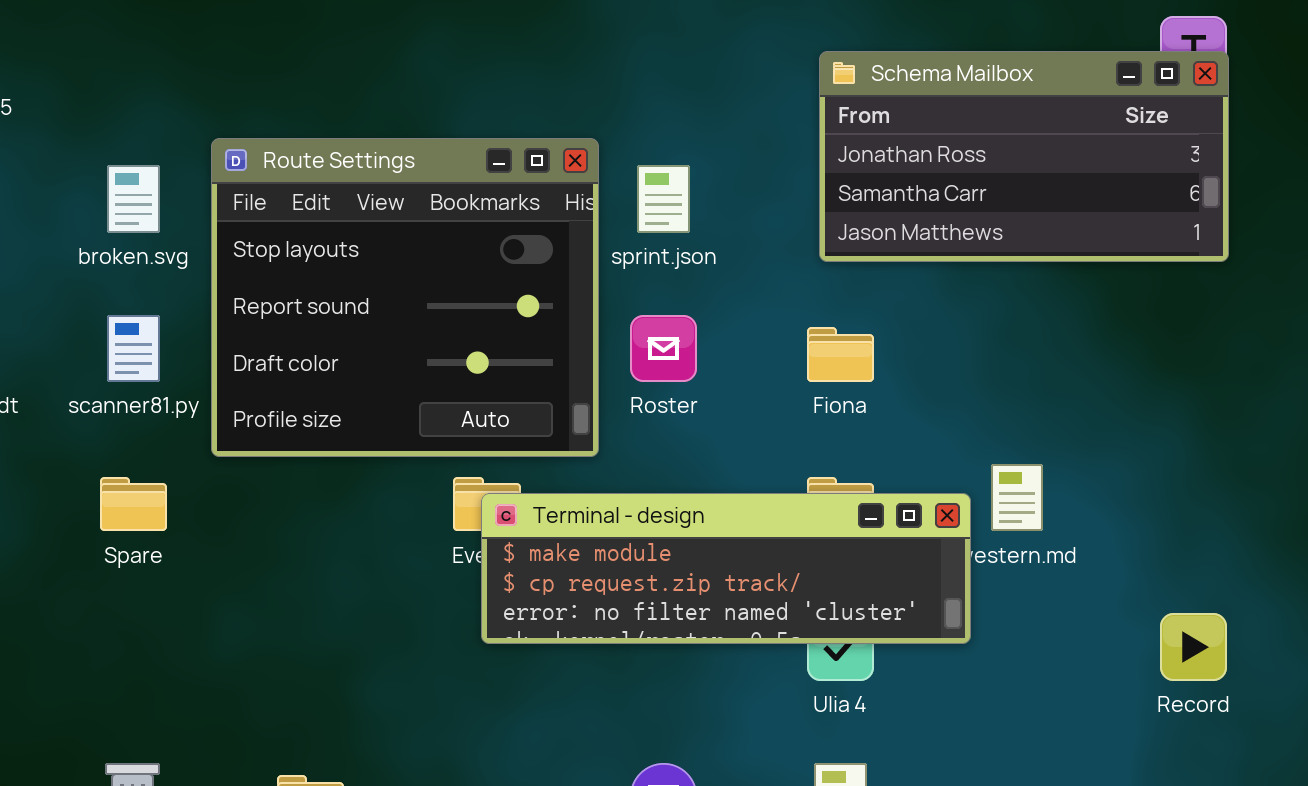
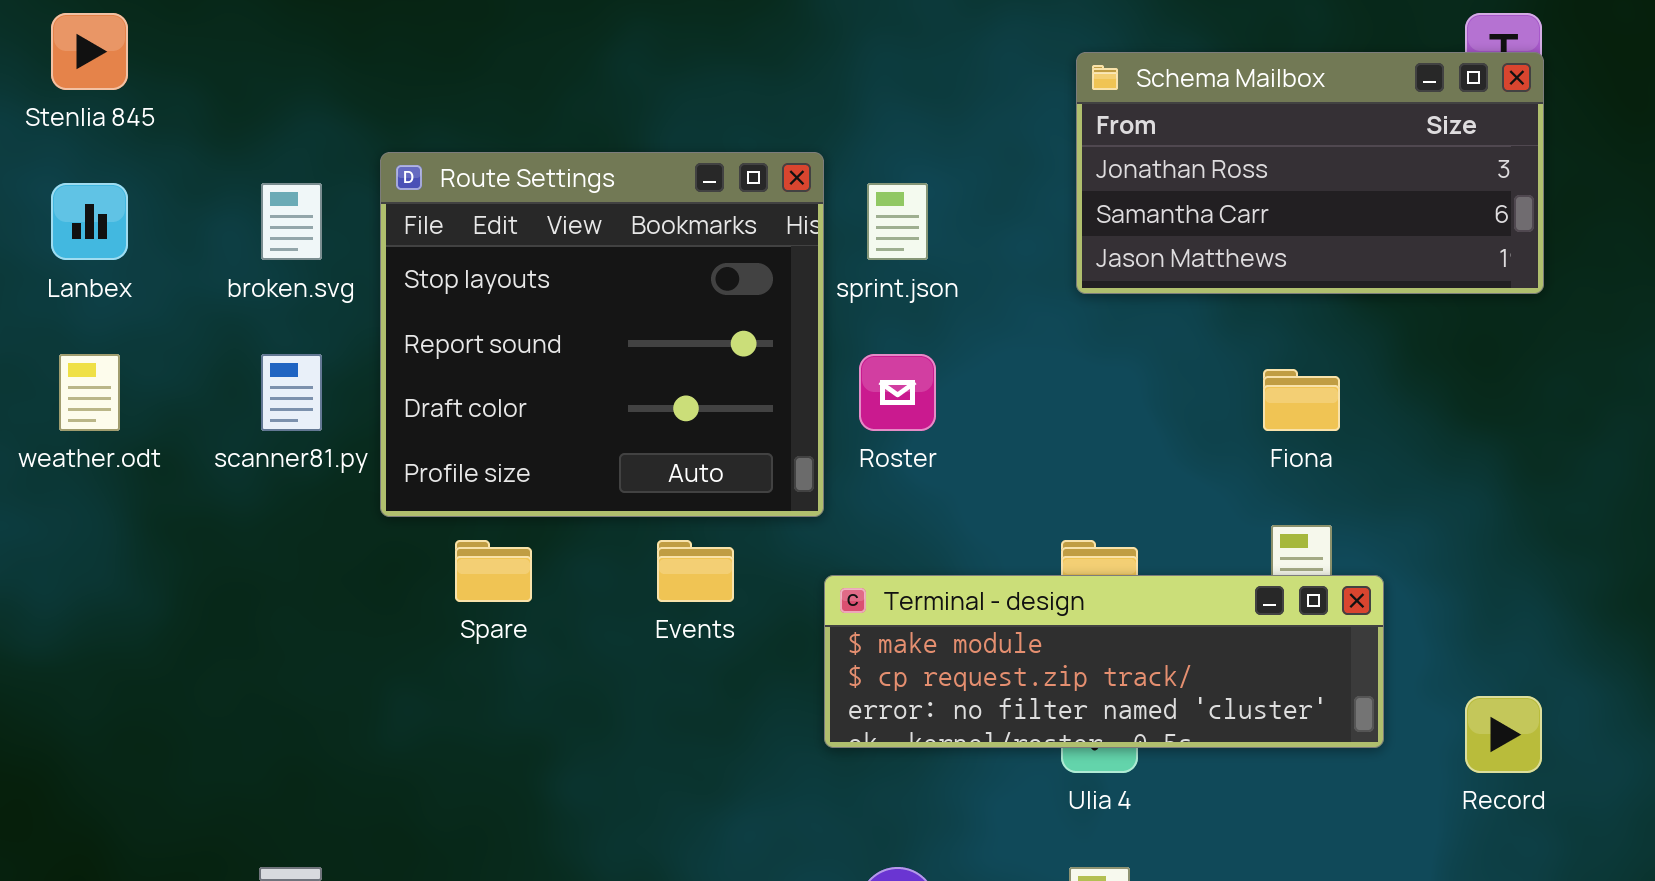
Fiona: [807,327,874,382] -> [1263,369,1340,431], moved
Spare: [100,477,167,531] -> [455,540,532,602], moved
Terminal - design: [481,493,971,644] -> [824,575,1384,748], moved

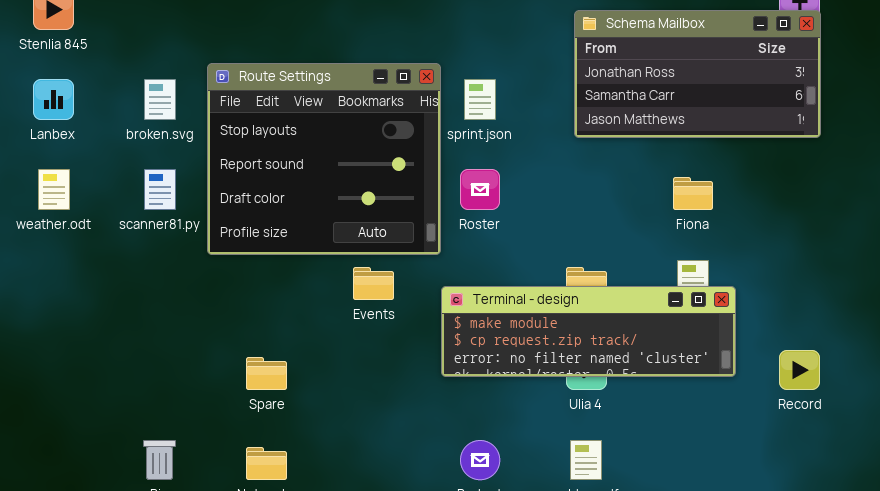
Spare: [455,540,532,602] -> [246,357,287,390], moved

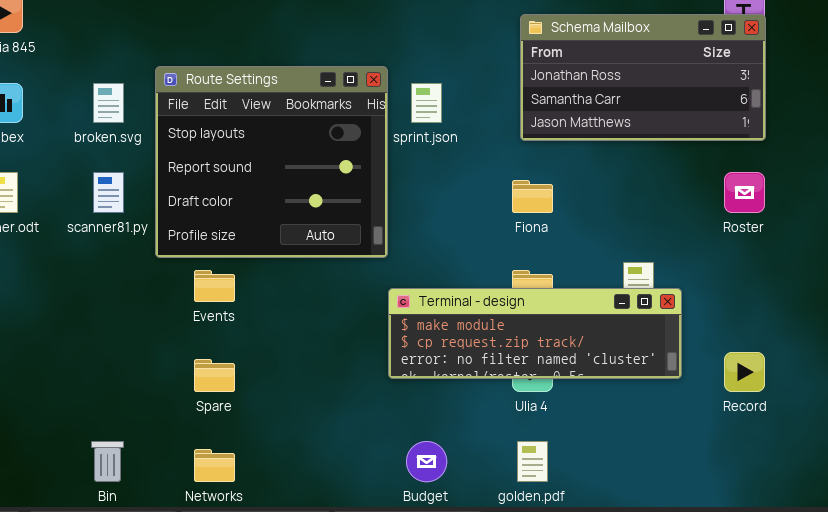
Roster: [460,169,500,210] -> [724,172,765,213], moved
Fiona: [673,177,713,210] -> [512,180,553,213], moved
Events: [353,267,394,300] -> [194,270,235,302], moved

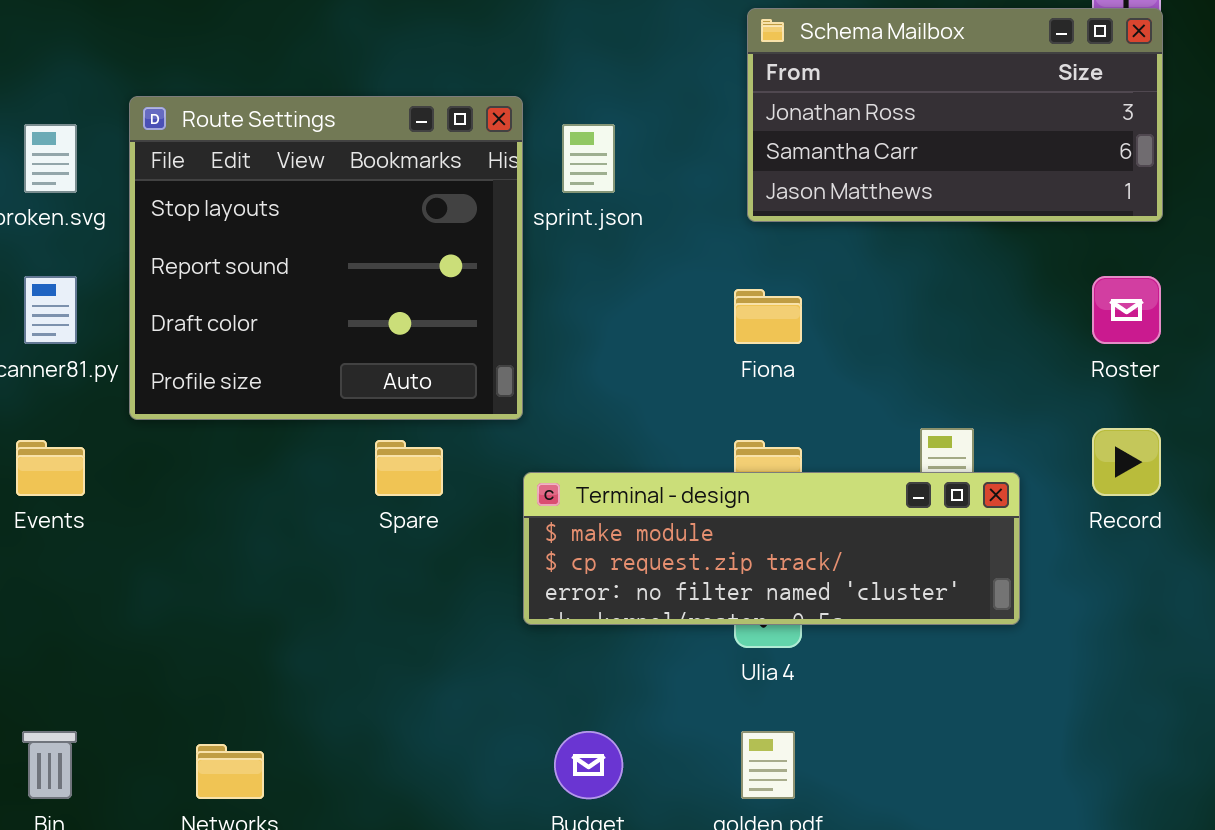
Events: [194,270,235,302] -> [16,440,85,496], moved
Record: [724,352,765,392] -> [1092,428,1161,496], moved
Spare: [194,359,235,392] -> [375,440,443,496], moved

